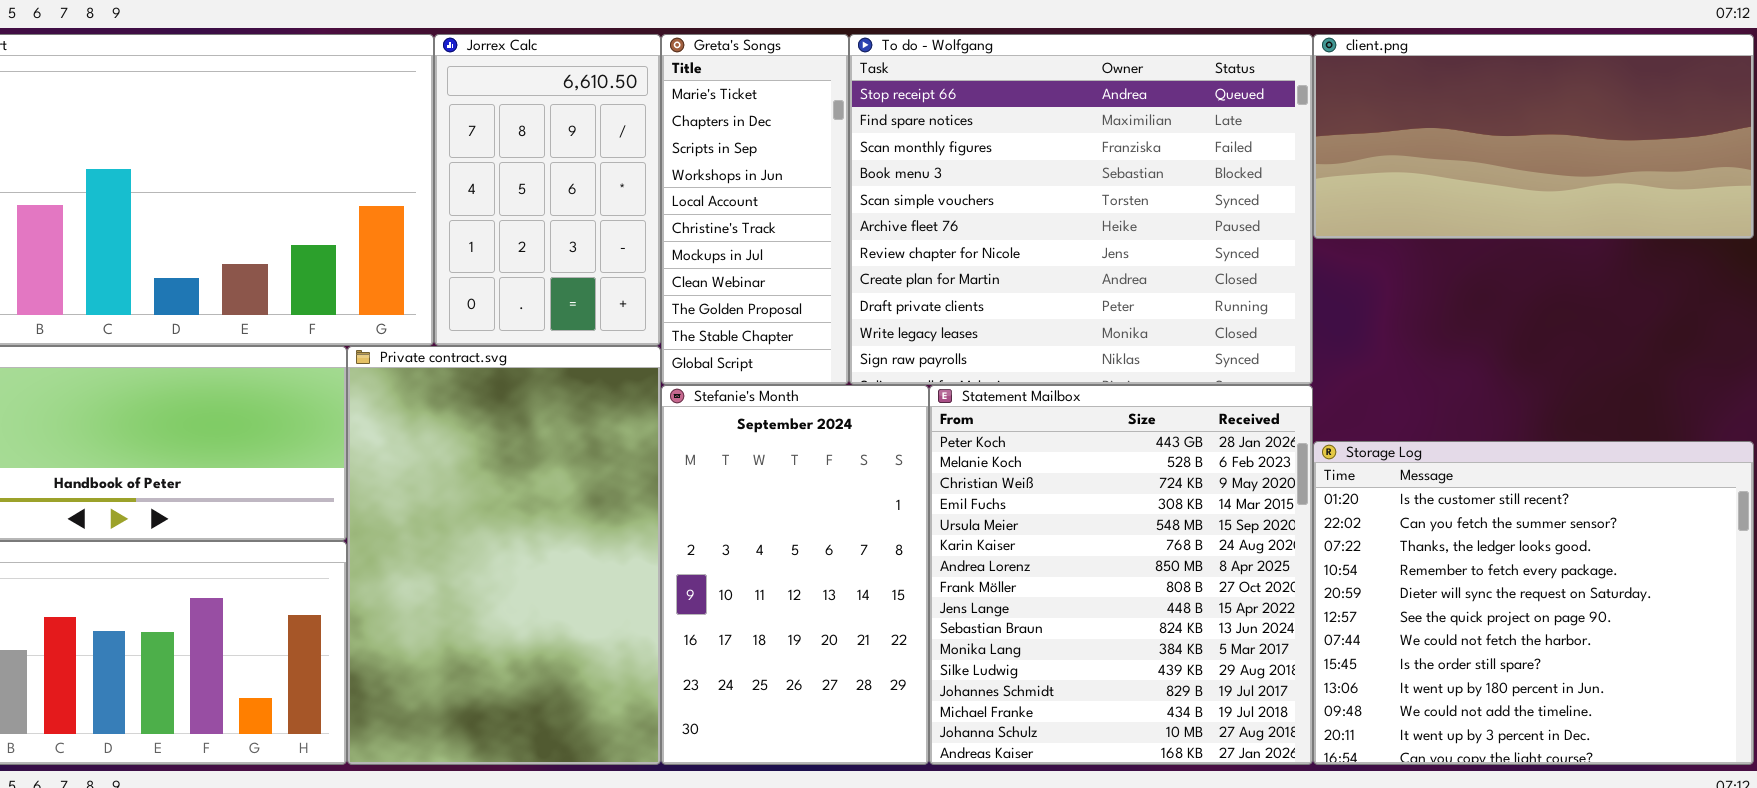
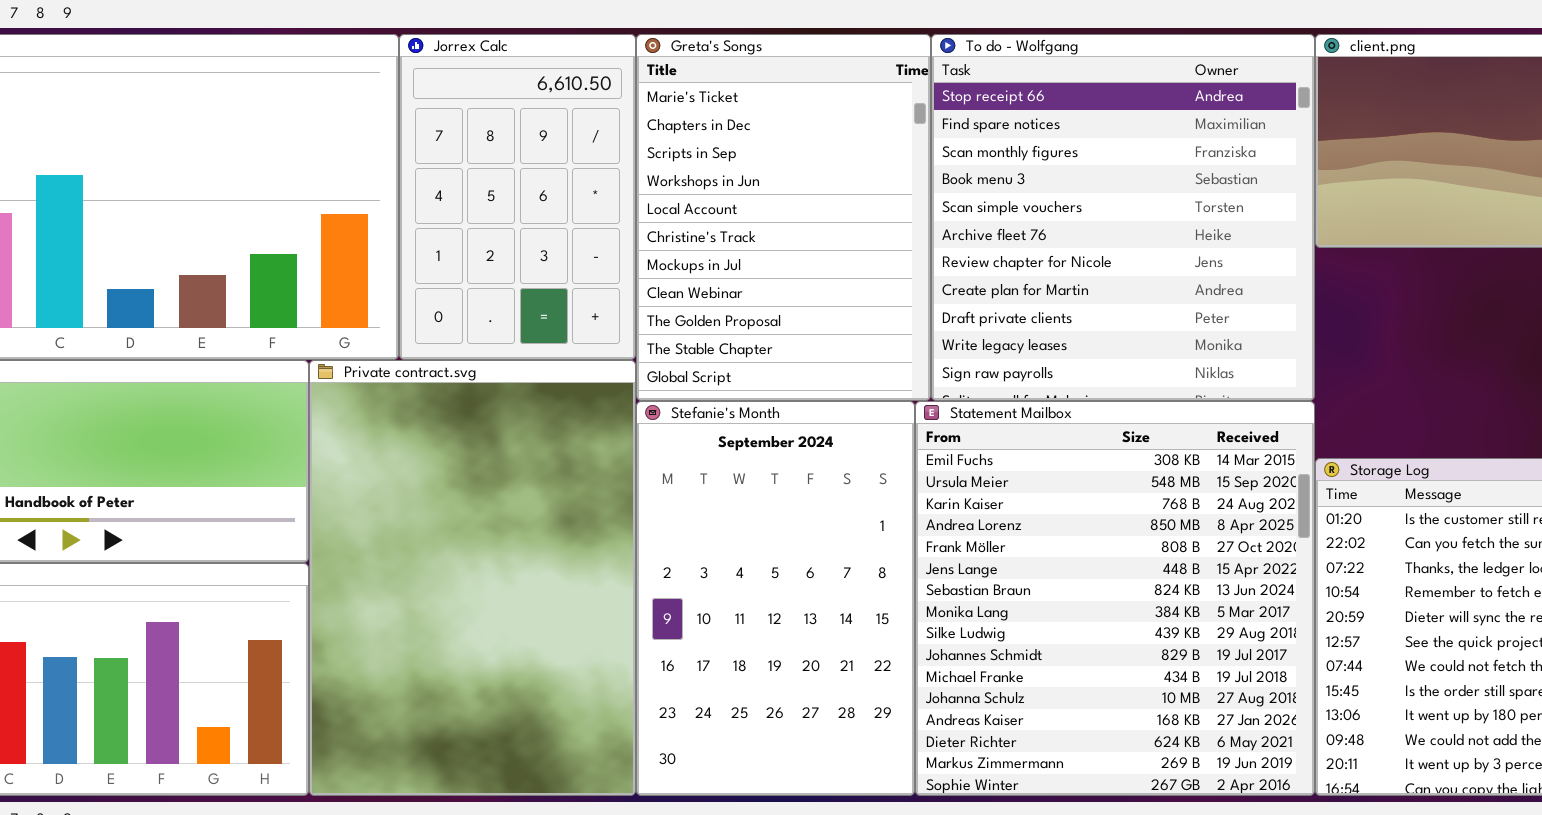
Greta's Songs: [661,34,849,385] -> [636,34,931,401], resized
To do - Wolfgang: [849,34,1313,385] -> [931,34,1315,401], resized
Statement Mailbox: [929,385,1313,765] -> [915,401,1315,796], scrolled down 3 rows

